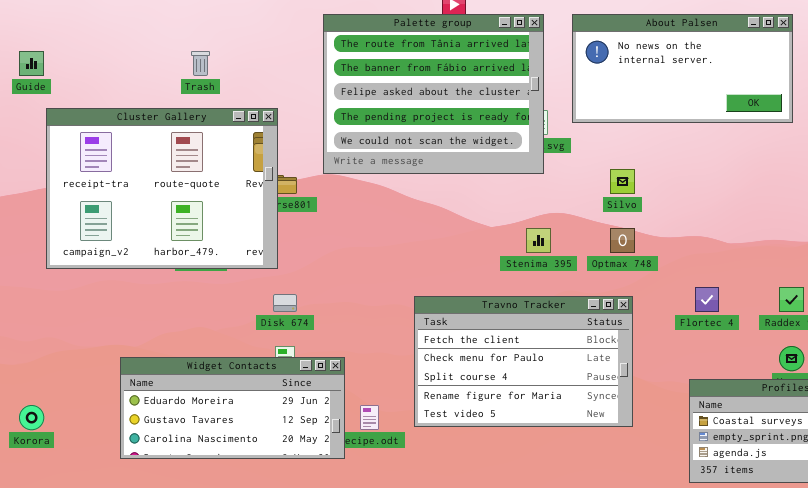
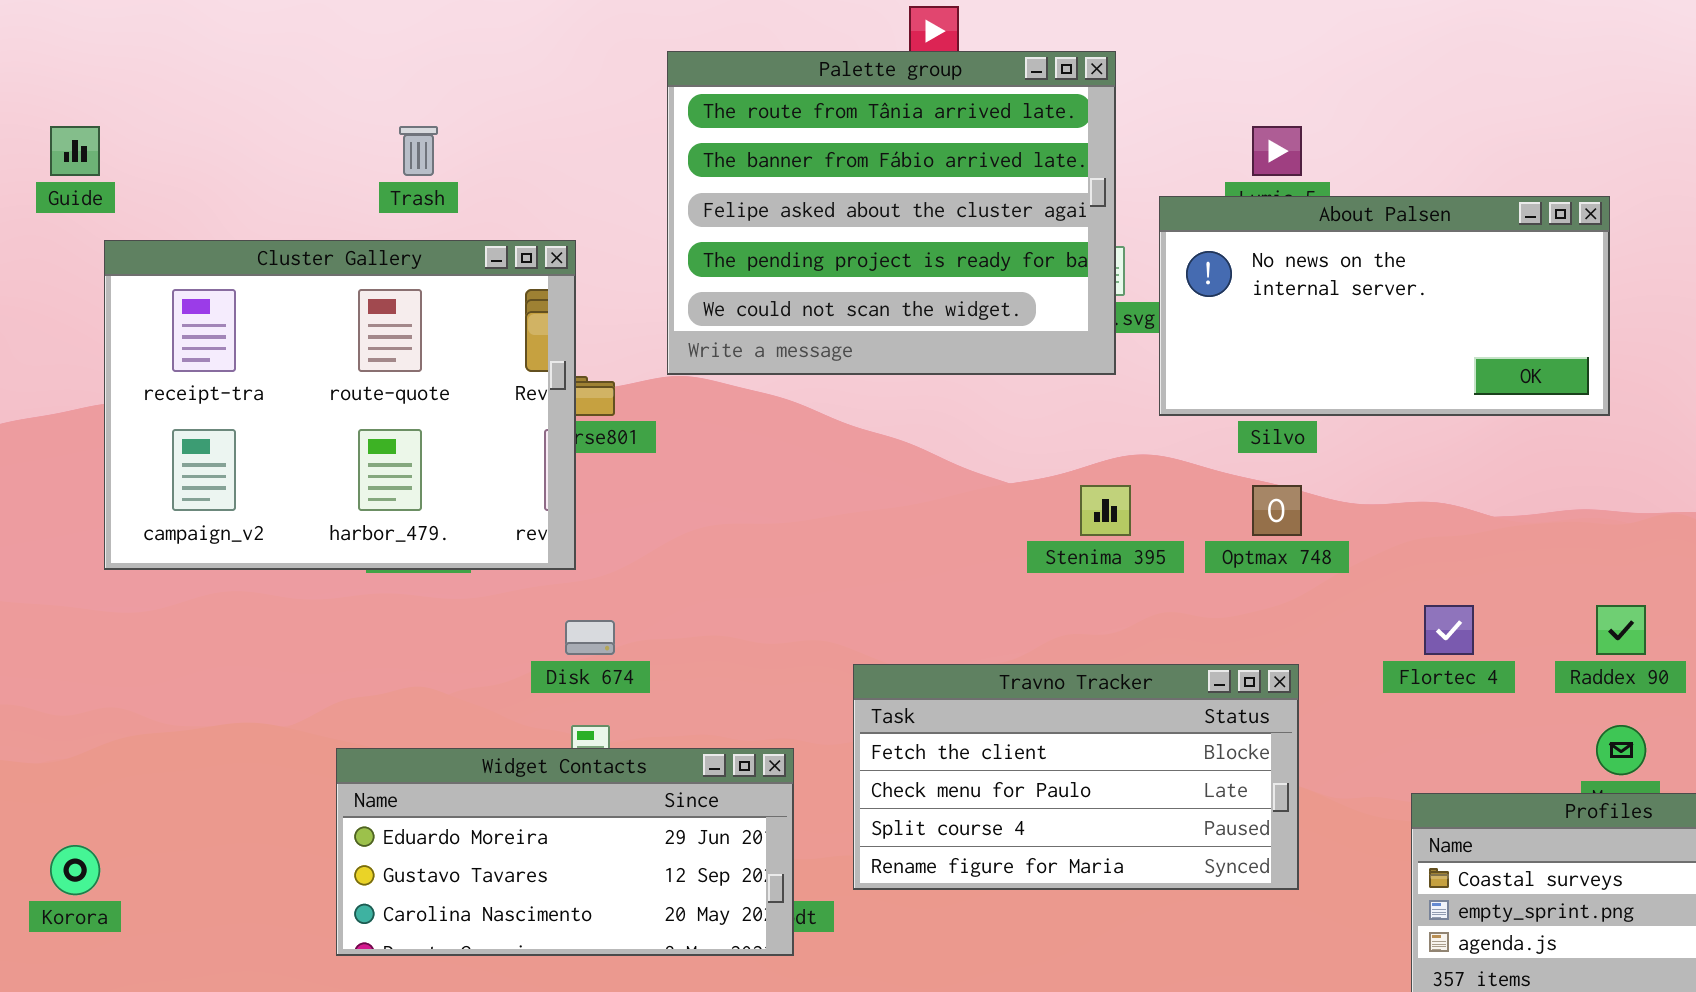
About Palsen: [572,14,793,123] -> [1159,196,1610,416], moved
Travno Tracker: [414,296,633,427] -> [853,664,1299,890], resized
Widget Contacts: [120,357,345,459] -> [336,748,794,956], moved

